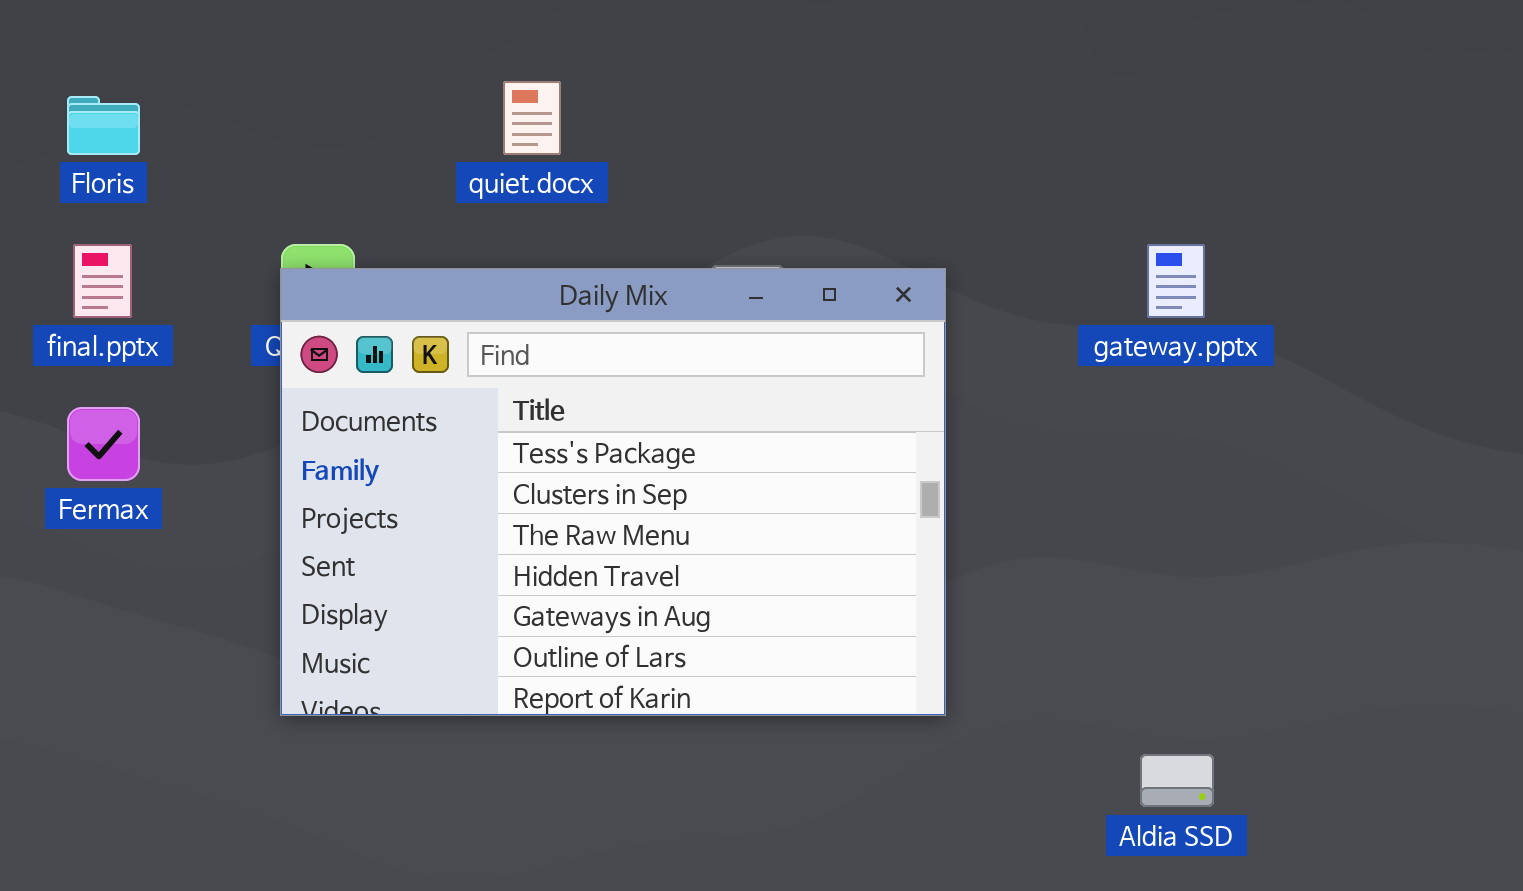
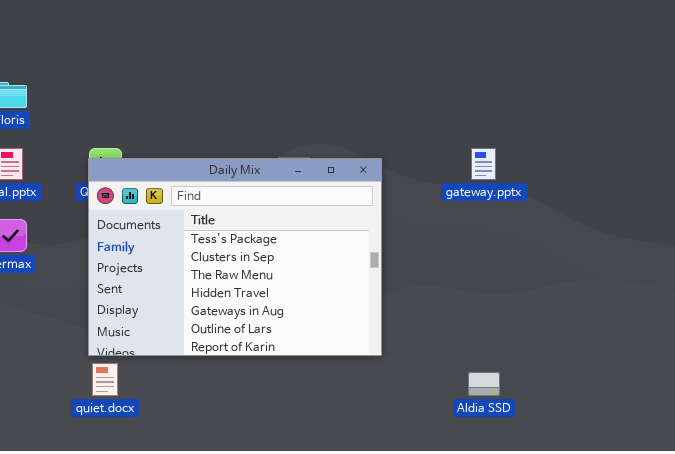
quiet.docx: [503,81,561,155] -> [92,363,118,396], moved

